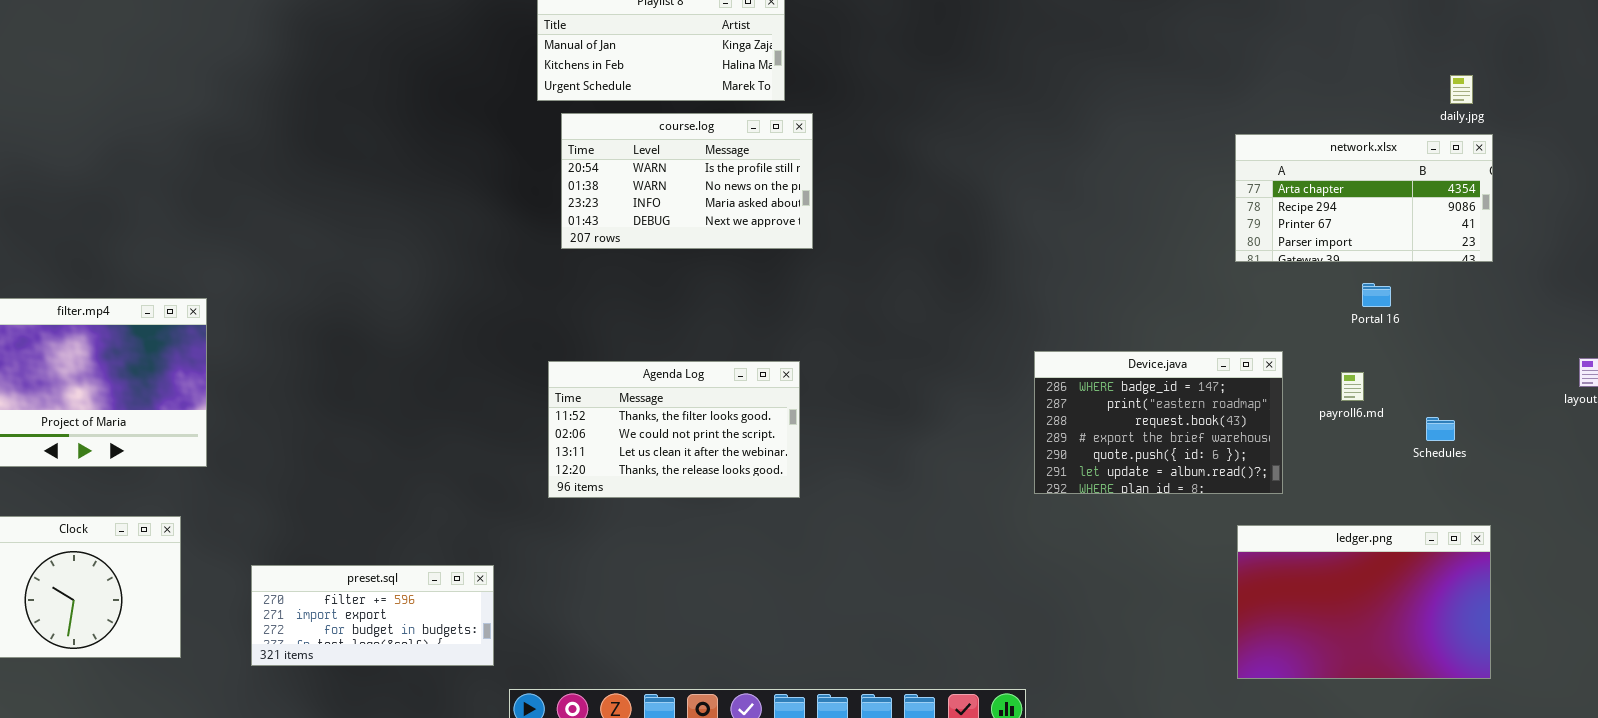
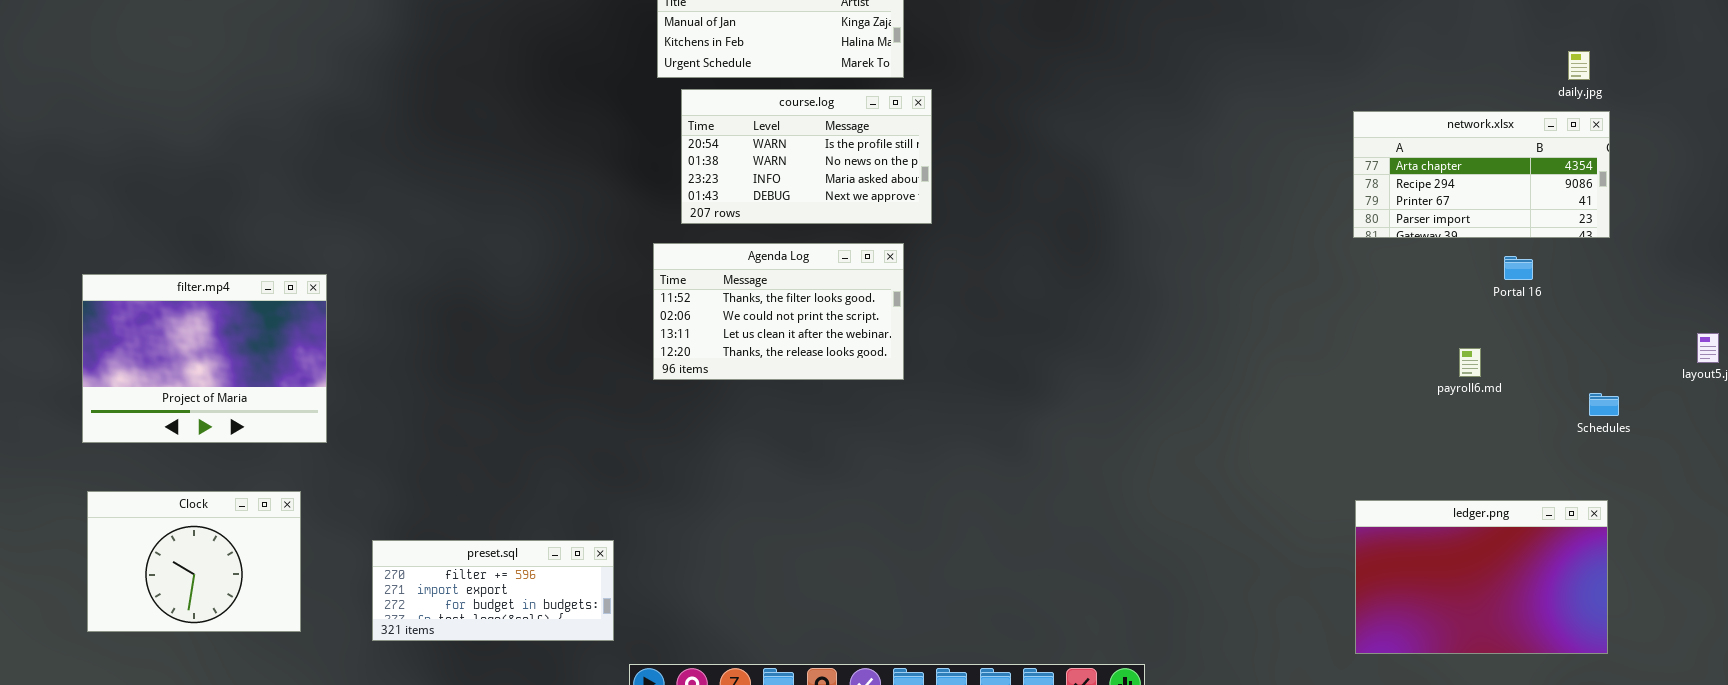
Portal 16: [1362,283,1391,307] -> [1504,256,1533,280], moved
Device.java: [1034,351,1283,494] -> none, closed
Agenda Log: [548,361,800,498] -> [653,243,904,380], moved
Schedules: [1426,417,1455,441] -> [1589,393,1619,416], moved

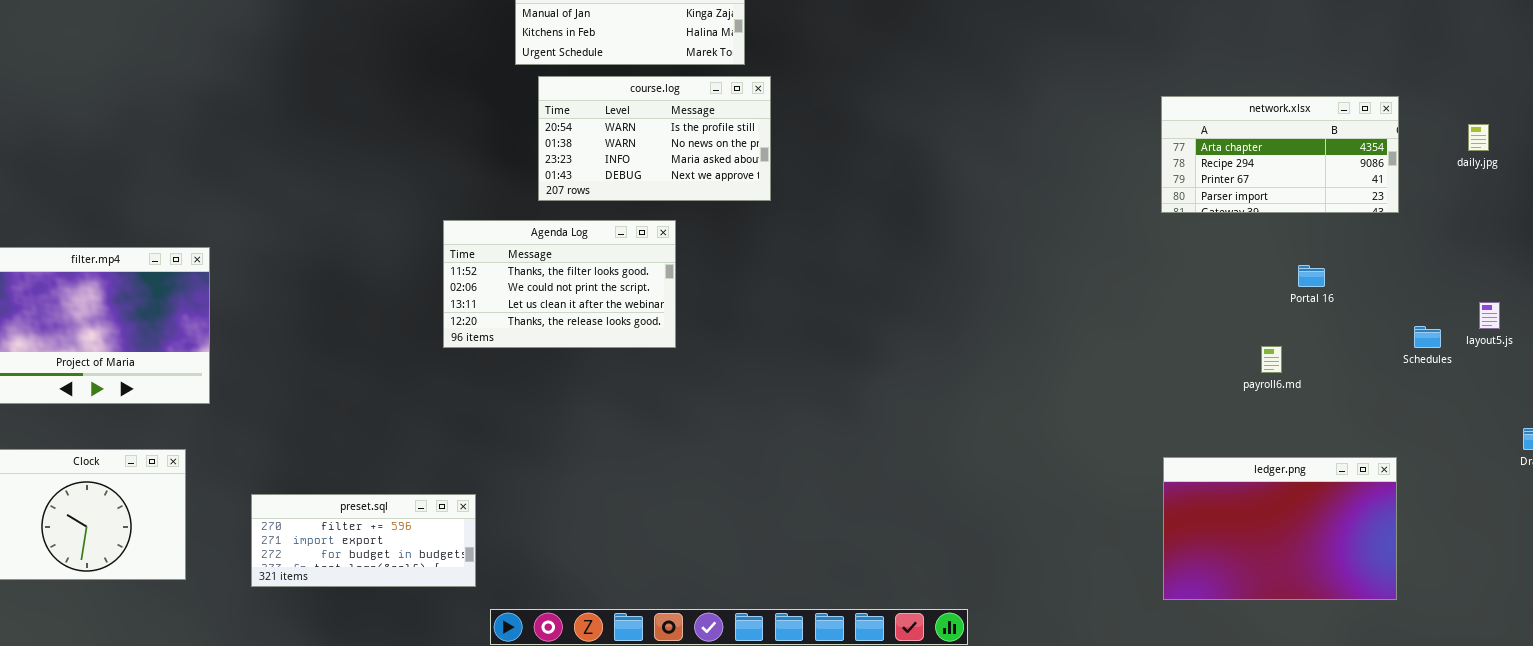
daily.jpg: [1568,51,1590,80] -> [1468,124,1489,151], moved
Agenda Log: [653,243,904,380] -> [443,220,676,348], moved
Portal 16: [1504,256,1533,280] -> [1298,265,1325,287], moved
payroll6.md: [1459,348,1481,377] -> [1261,346,1282,373], moved
Schedules: [1589,393,1619,416] -> [1414,326,1441,348], moved

